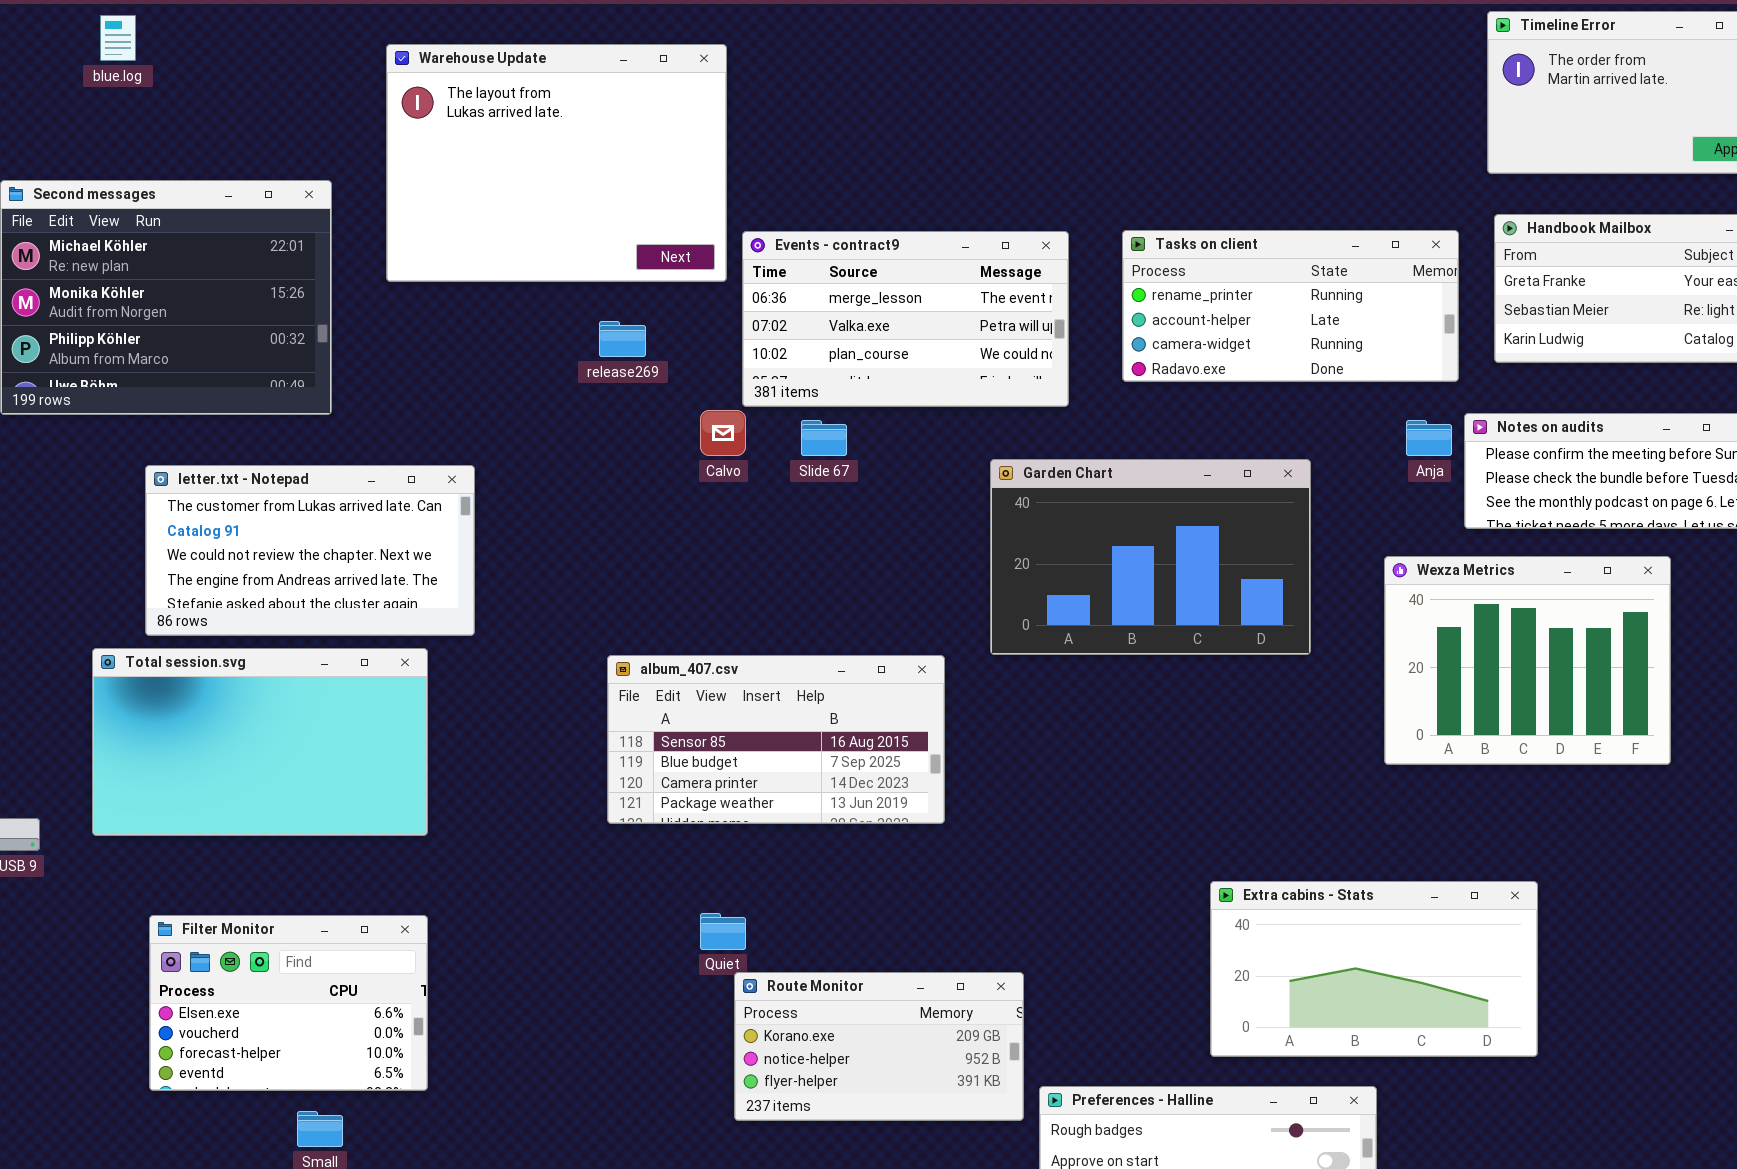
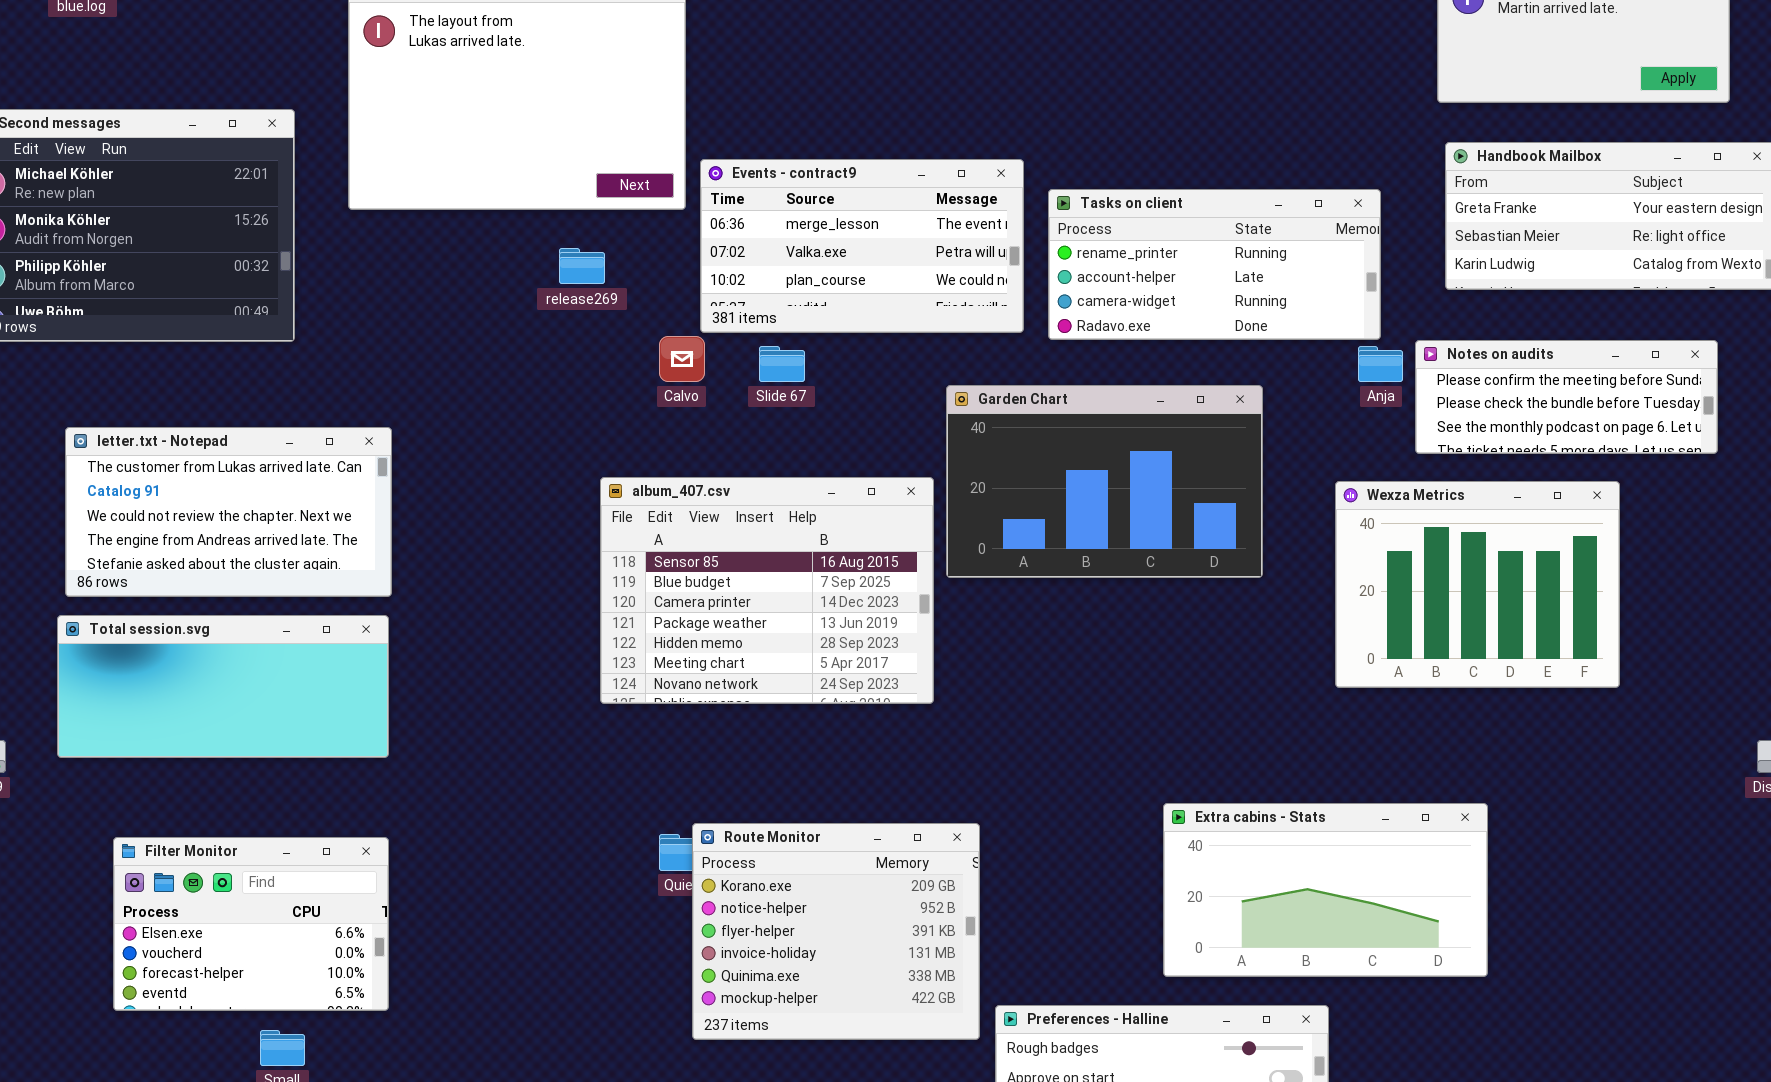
Tasks on client: [1122,230,1459,382] -> [1048,189,1381,340], moved
letter.txt - Notepad: [145,465,475,636] -> [65,427,392,597], moved
Total session.svg: [92,648,428,836] -> [57,615,389,758], resized
album_407.csv: [607,655,945,824] -> [600,477,934,704], moved, resized
Route Monitor: [734,972,1024,1121] -> [692,823,980,1040], resized

